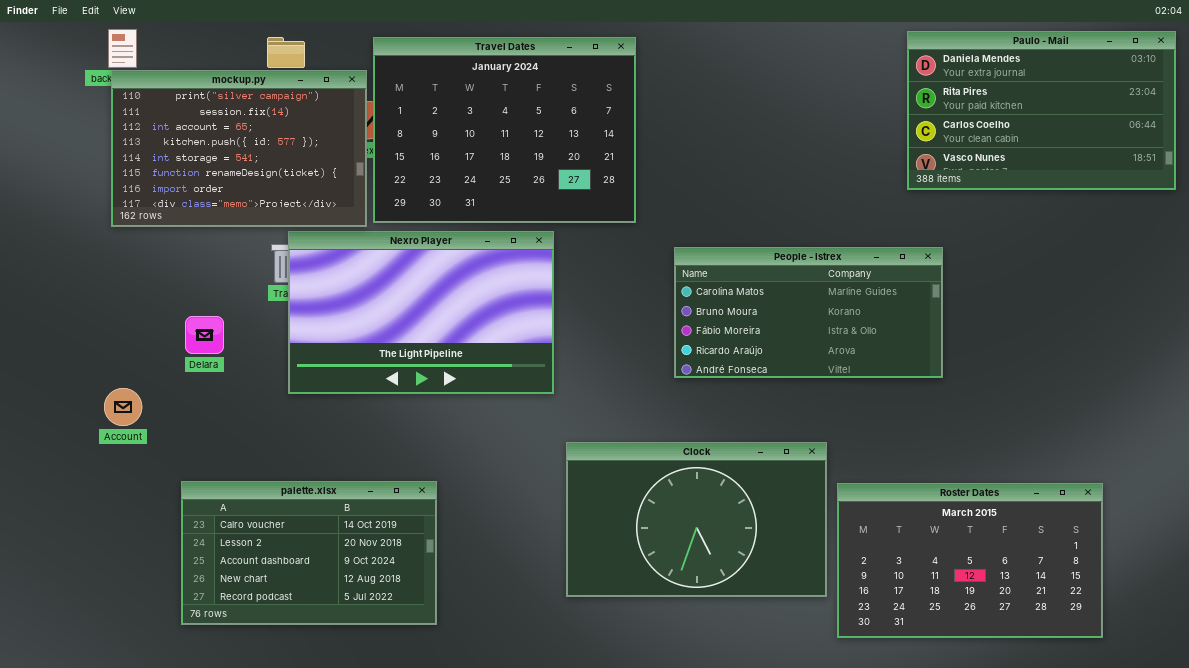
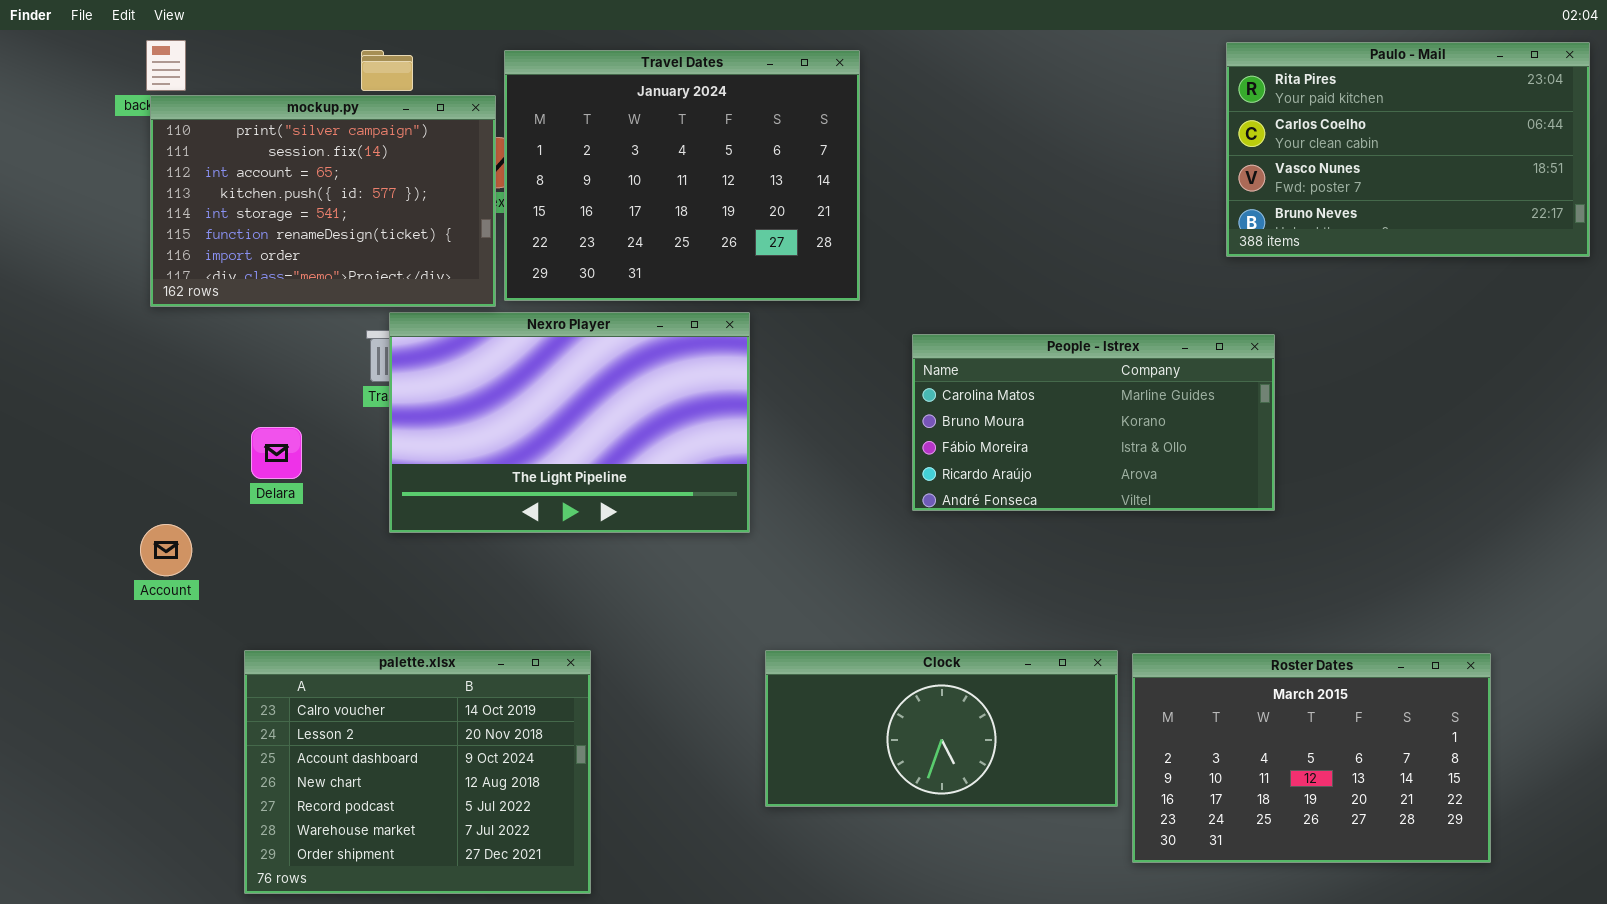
Paulo - Mail: [907,31,1176,190] -> [1226,42,1590,257], scrolled down 1 row
Clock: [566,442,827,597] -> [765,650,1118,807], resized
palette.xlsx: [181,481,437,625] -> [244,650,591,894], resized

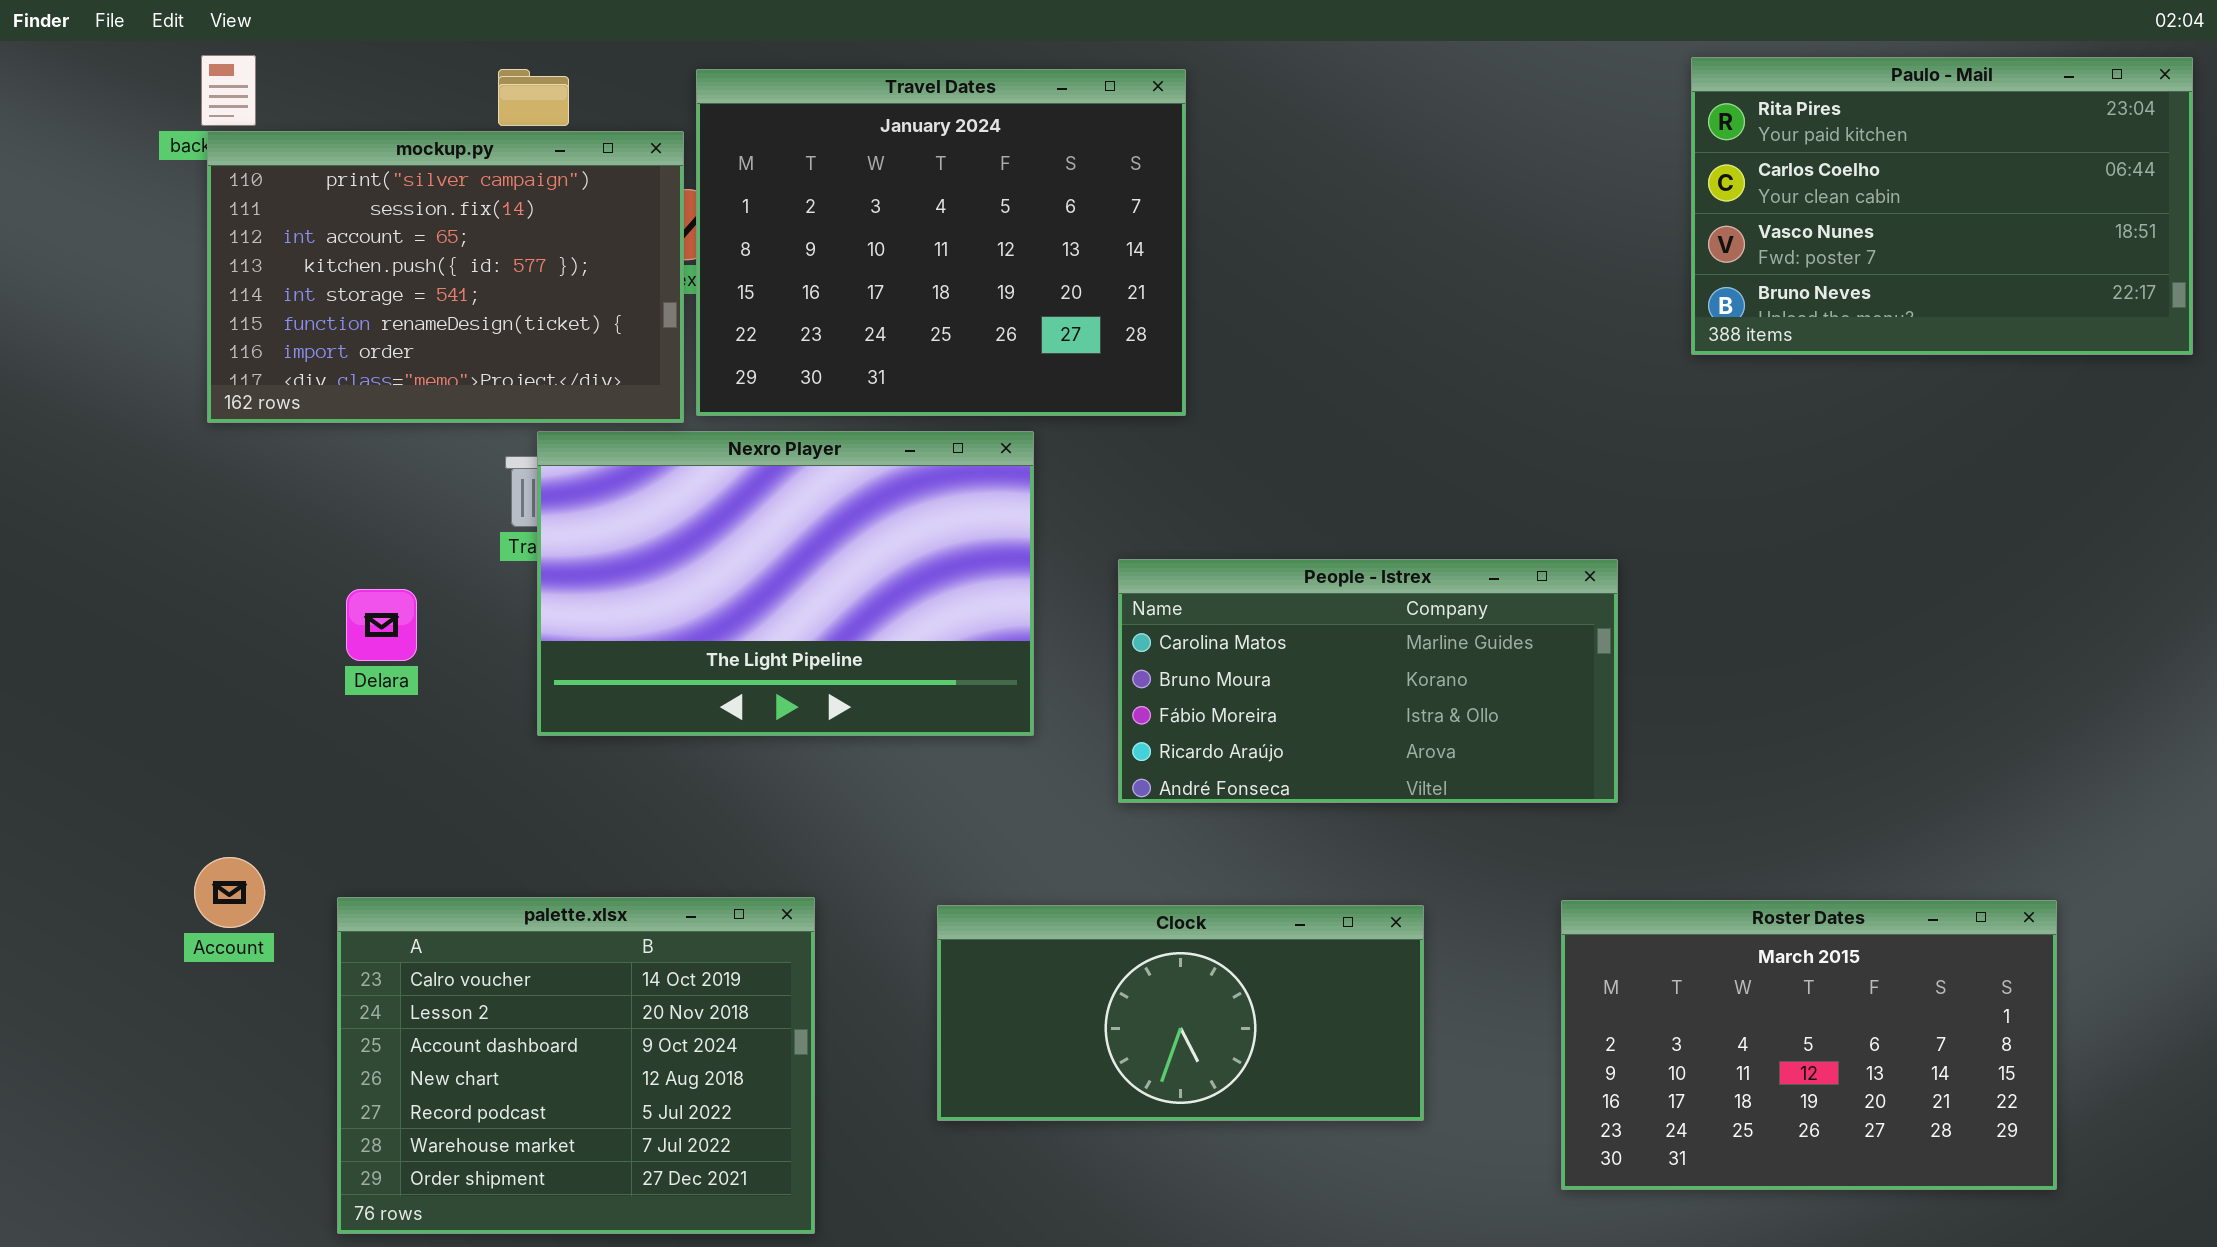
People - Istrex: [912,334,1275,511] -> [1118,559,1618,803], moved
Account: [140,524,192,576] -> [194,857,265,928], moved
Clock: [765,650,1118,807] -> [937,905,1424,1121], moved

